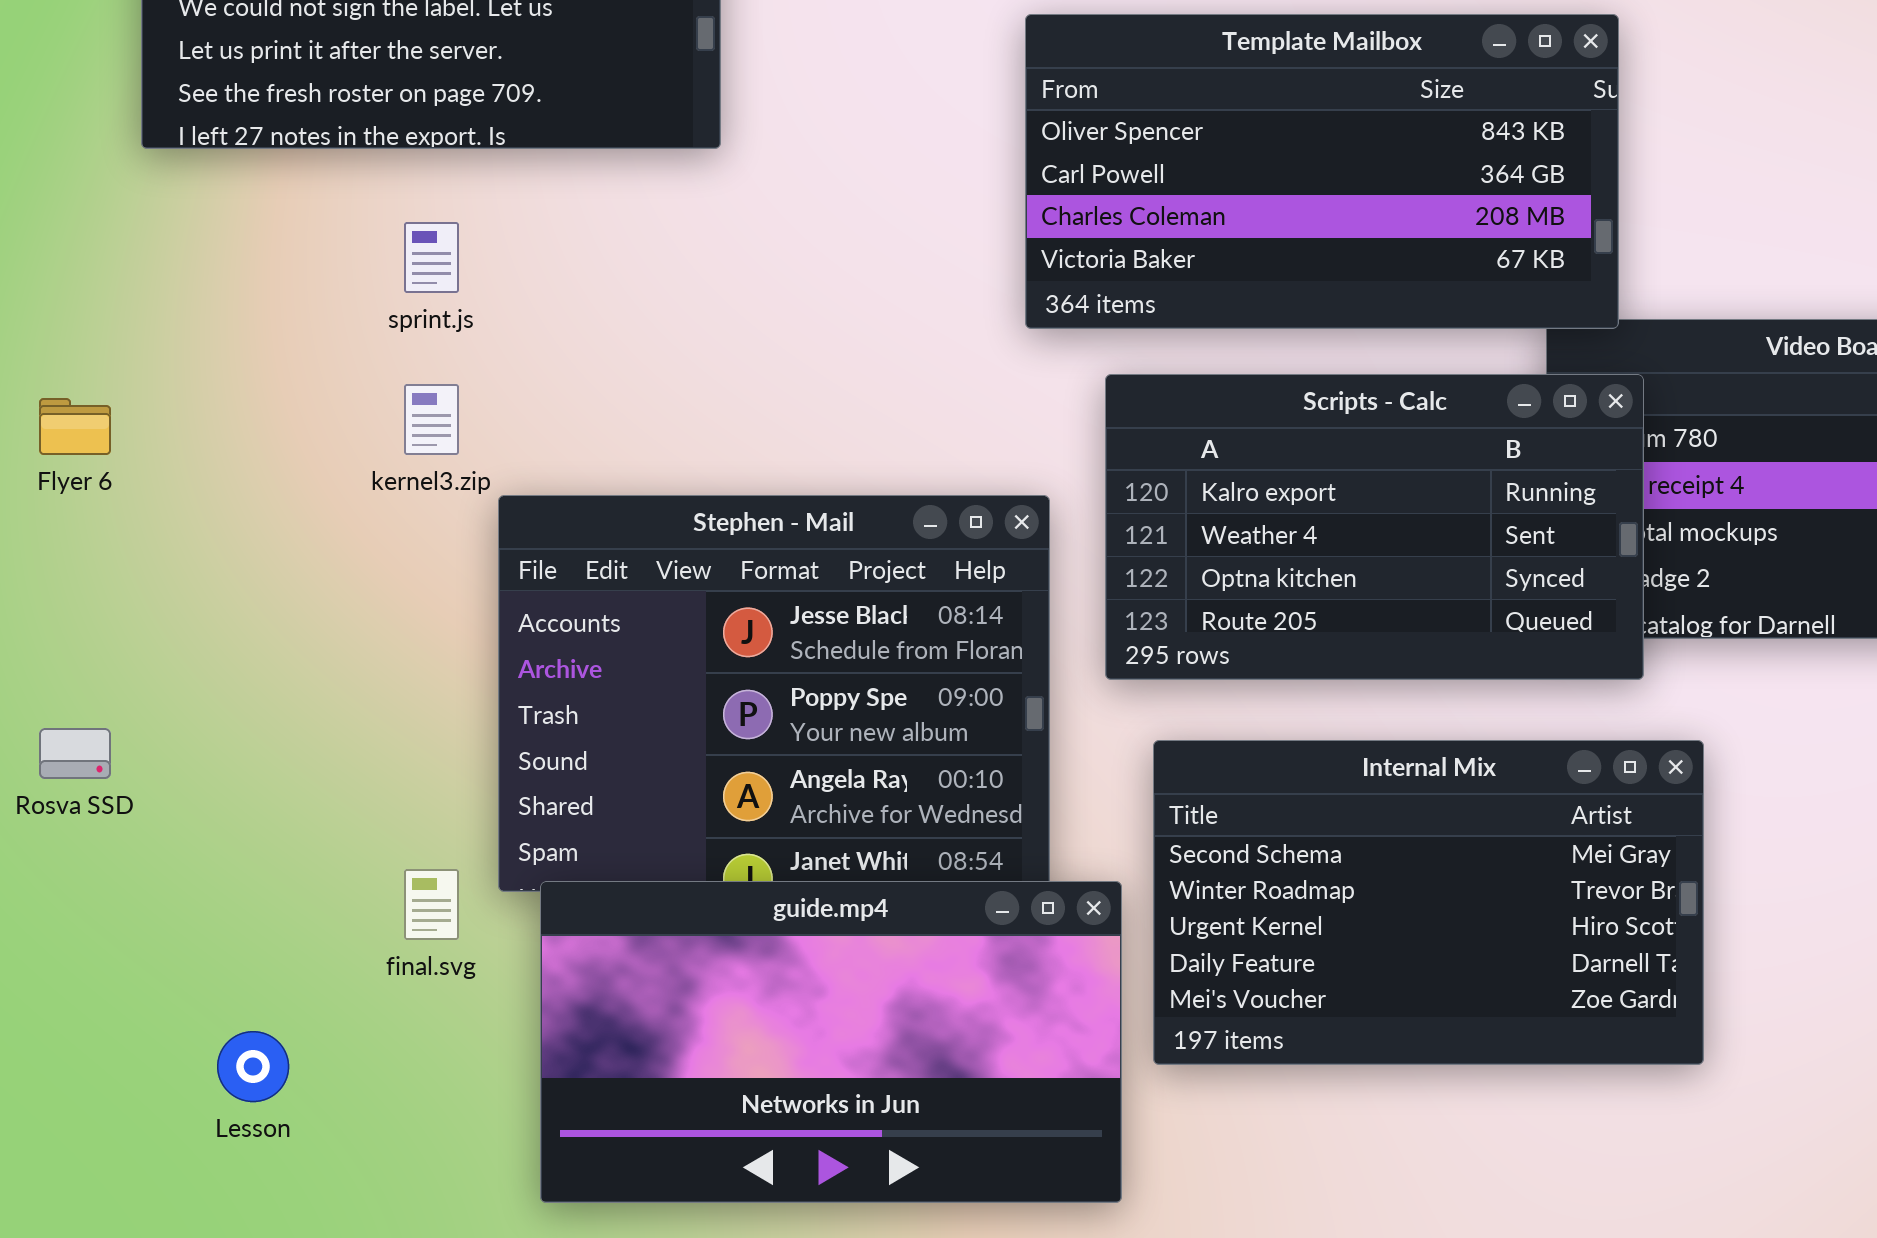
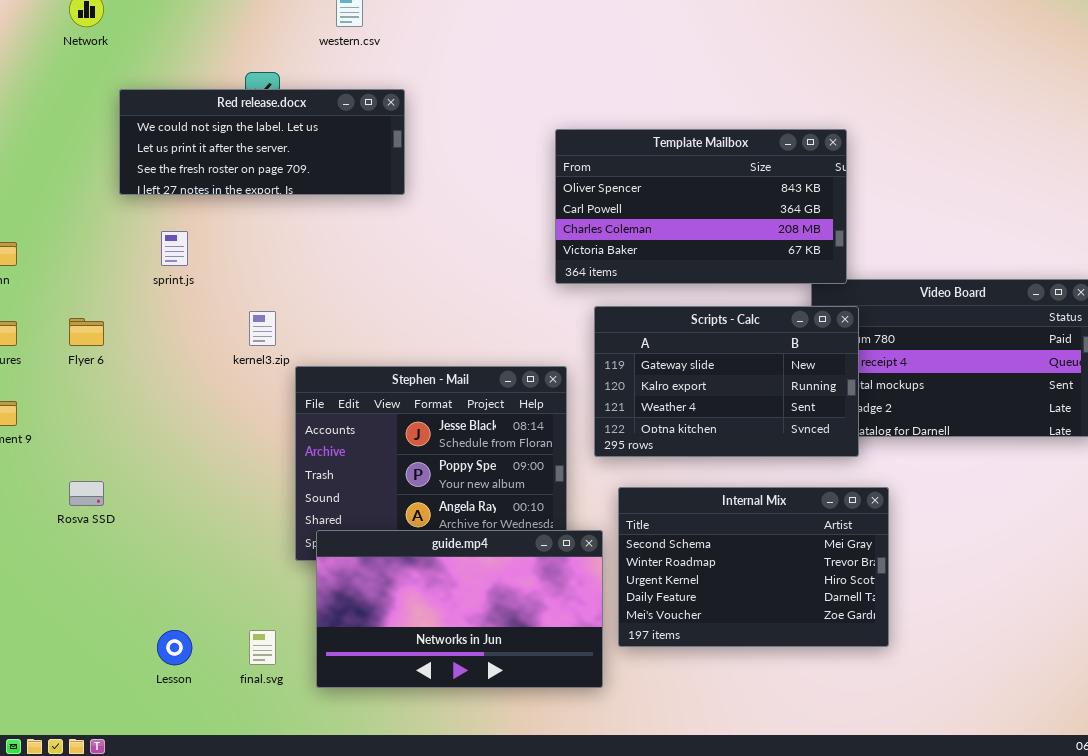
sprint.js: [404,222,459,293] -> [161,231,188,266], moved
Scripts - Calc: [1105,374,1644,680] -> [594,306,859,457], scrolled up 1 row
final.svg: [404,869,459,940] -> [249,630,276,665], moved
guide.mp4: [540,881,1122,1203] -> [316,530,603,688], moved

